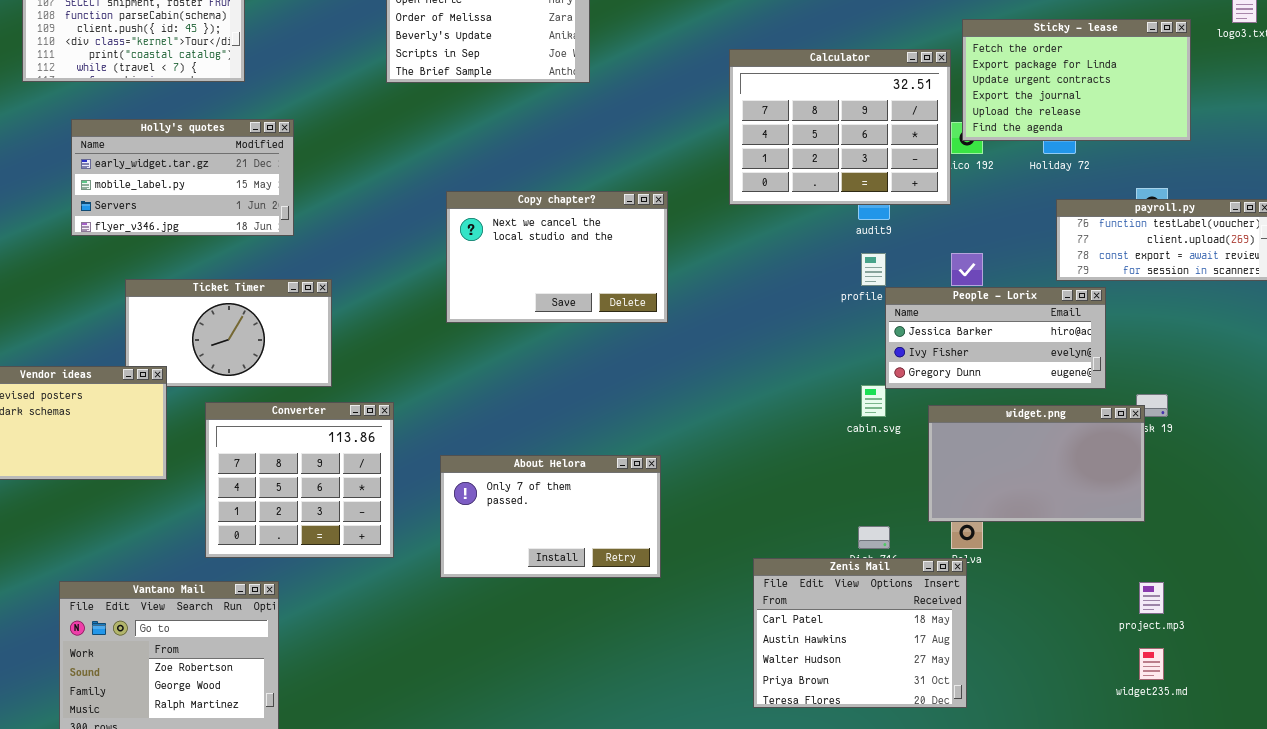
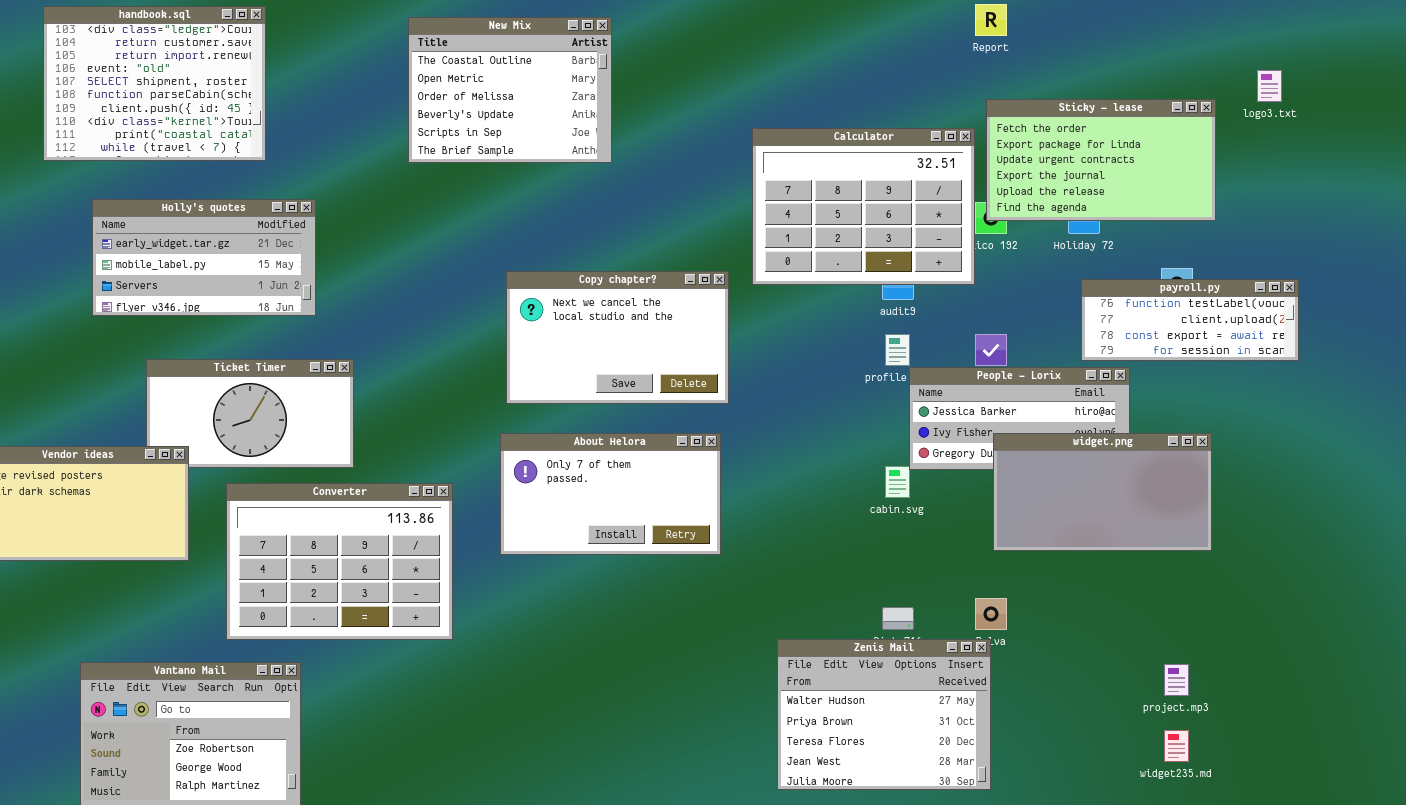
Copy chapter?: [446,191,668,323] -> [506,271,729,404], moved
Converter: [205,402,394,558] -> [226,483,453,640], resized
widget.png: [928,405,1145,522] -> [993,433,1212,551], moved
About Helora: [440,455,661,578] -> [500,433,721,555], moved
Zenis Mail: [753,558,967,708] -> [777,639,991,790], scrolled down 2 rows

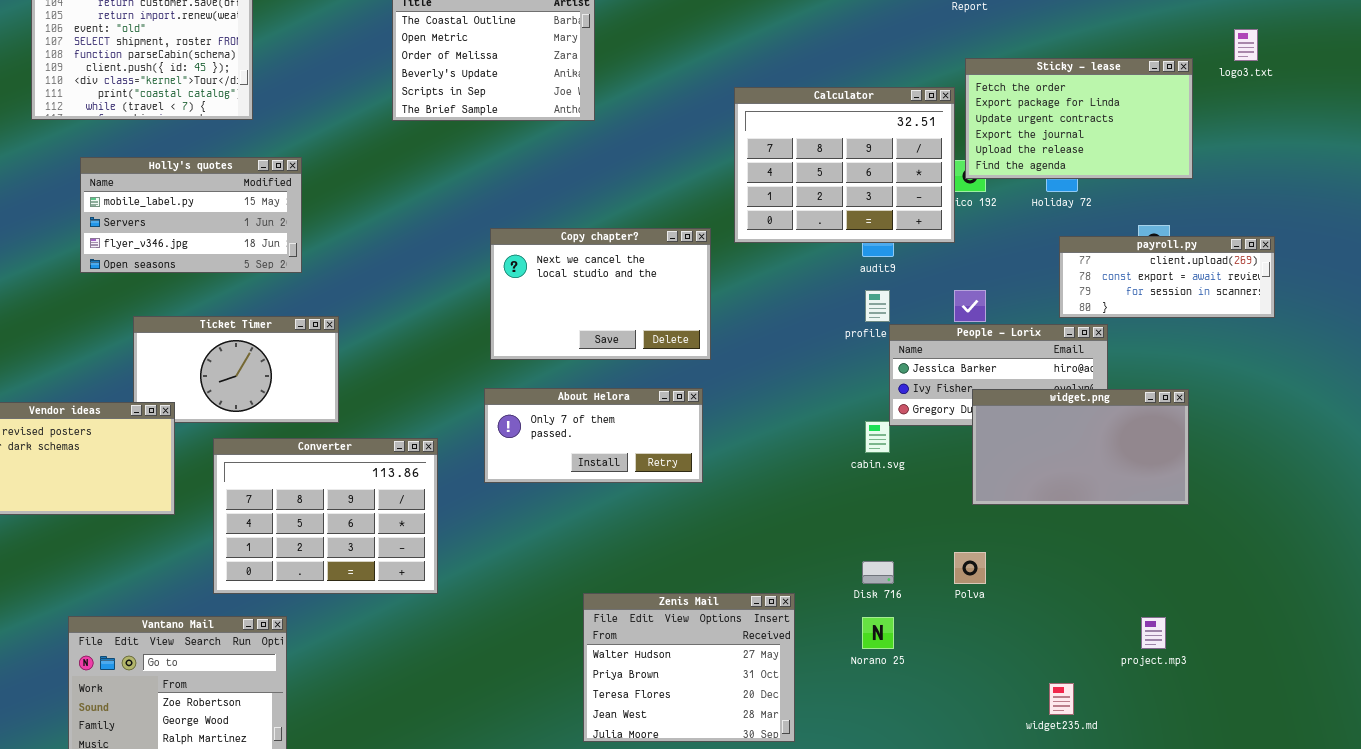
Holly's quotes: [92,199,316,316] -> [80,157,302,273], scrolled down 1 row
payroll.py: [1081,279,1299,361] -> [1059,236,1275,318], scrolled down 1 row
About Helora: [500,433,721,555] -> [484,388,703,483], resized
Zenis Mail: [777,639,991,790] -> [583,593,795,742], moved
widget235.md: [1164,730,1189,762] -> [1049,683,1074,715], moved

